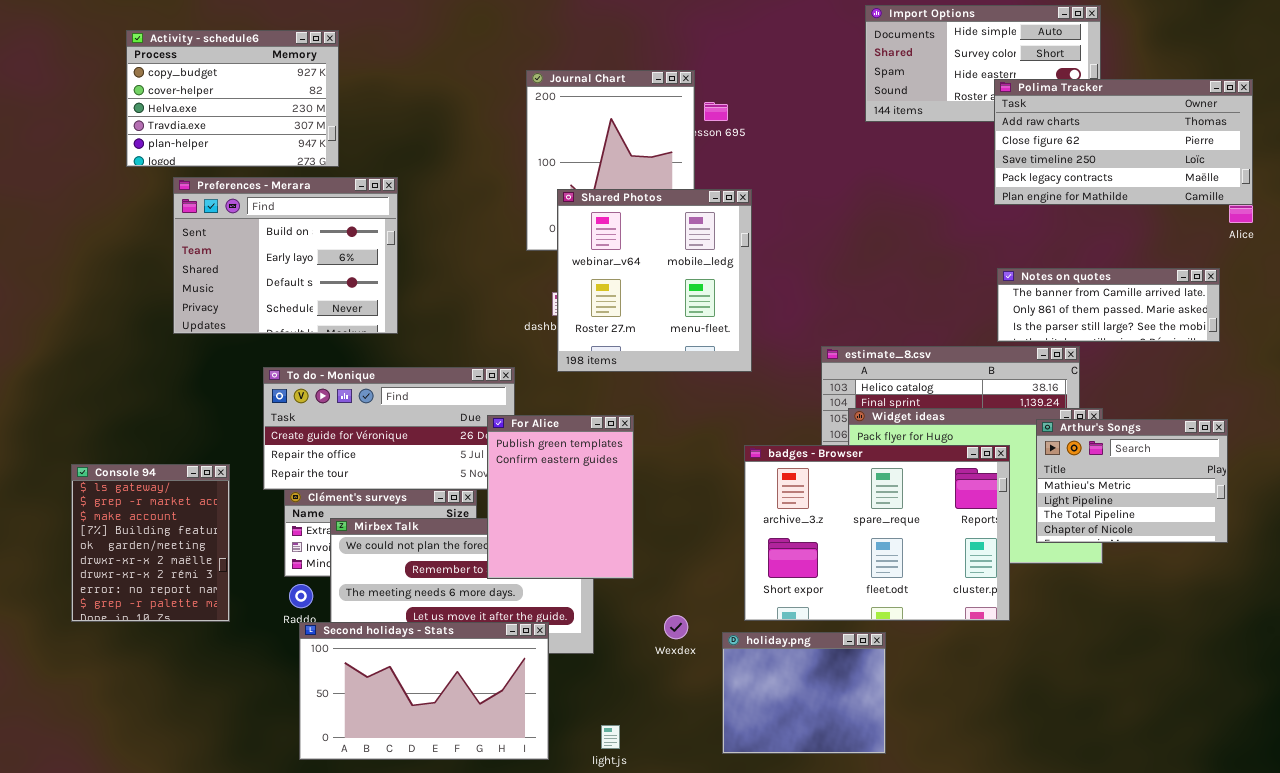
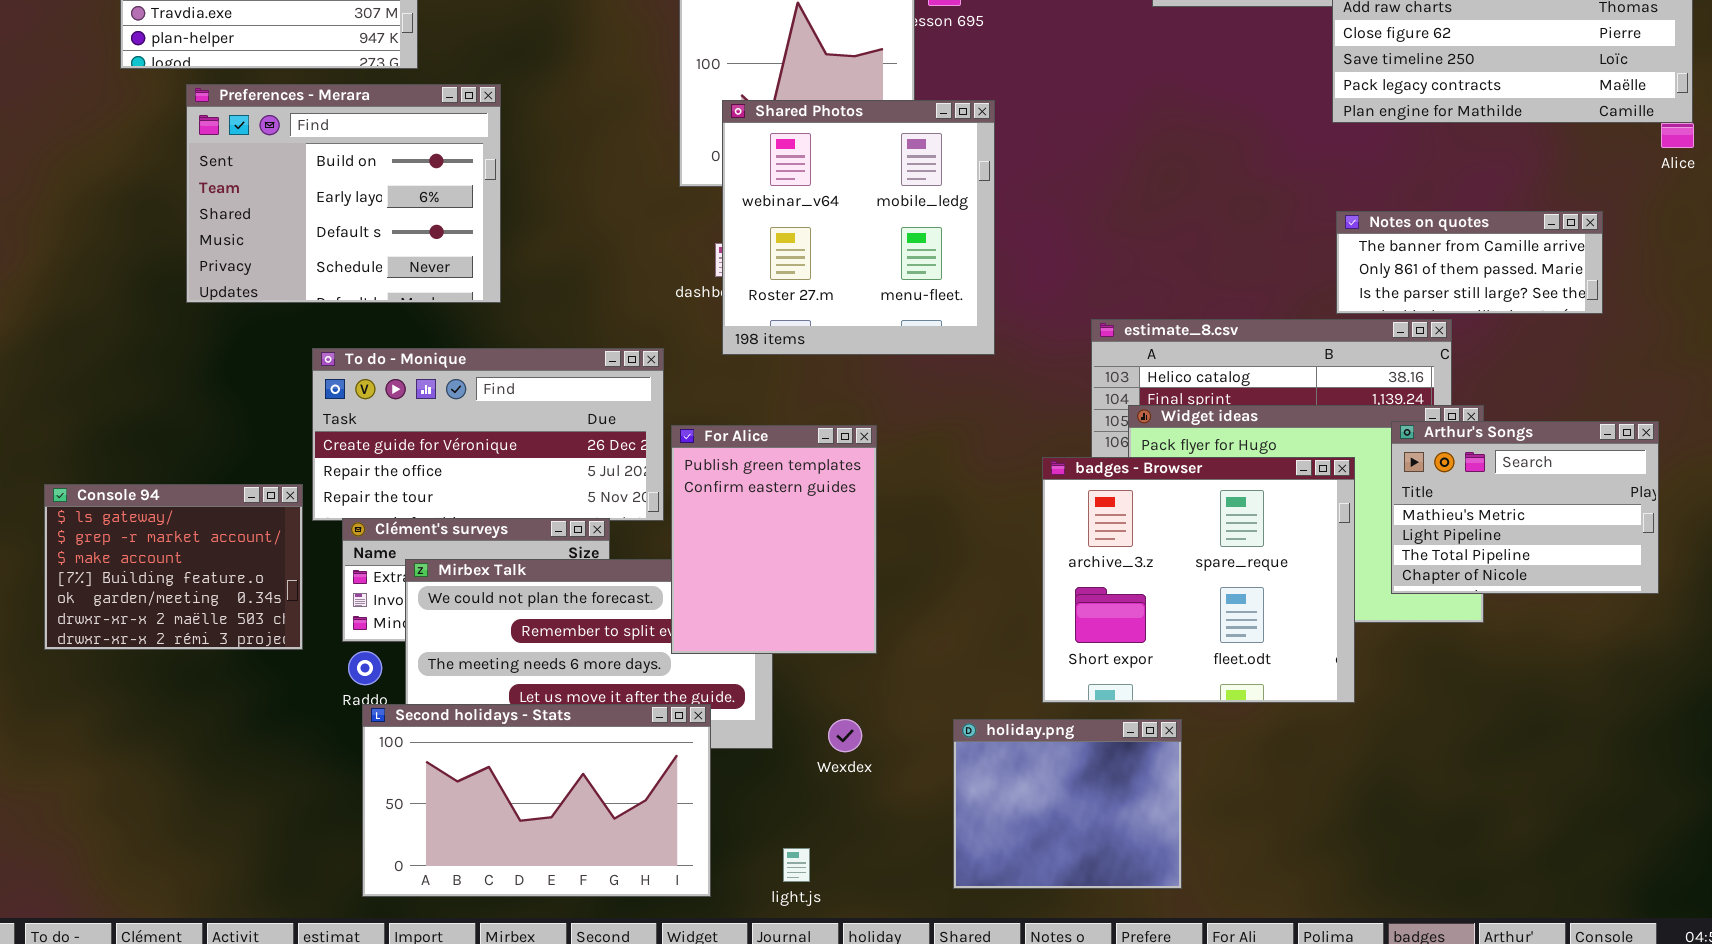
Notes on quotes: [997,268,1220,342] -> [1336,211,1603,314], resized
For Alice: [487,415,634,579] -> [671,425,877,654], moved
badges - Browser: [744,445,1010,621] -> [1042,457,1355,703], resized
Console 94: [71,464,230,622] -> [44,484,303,650], resized
Wexdex: [664,615,688,639] -> [828,719,862,752], moved

